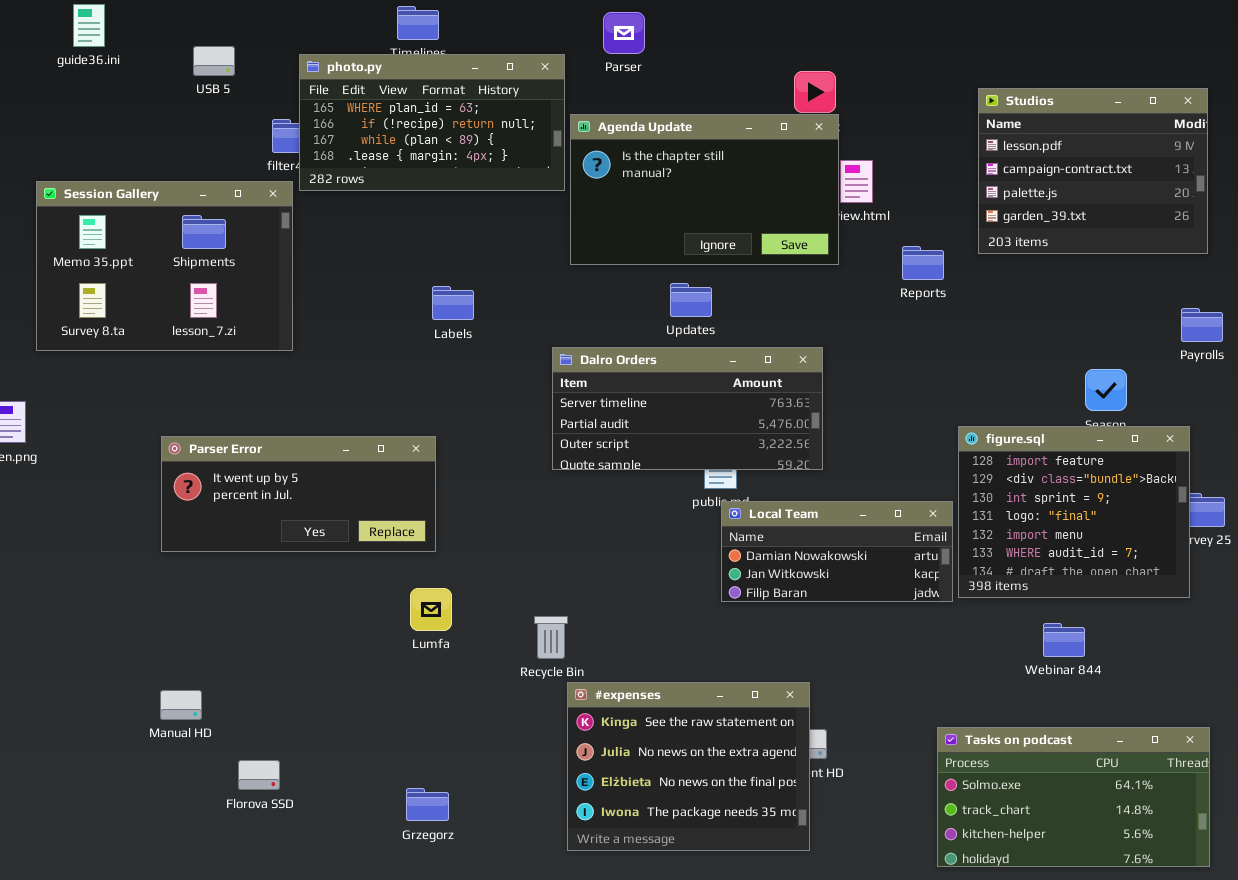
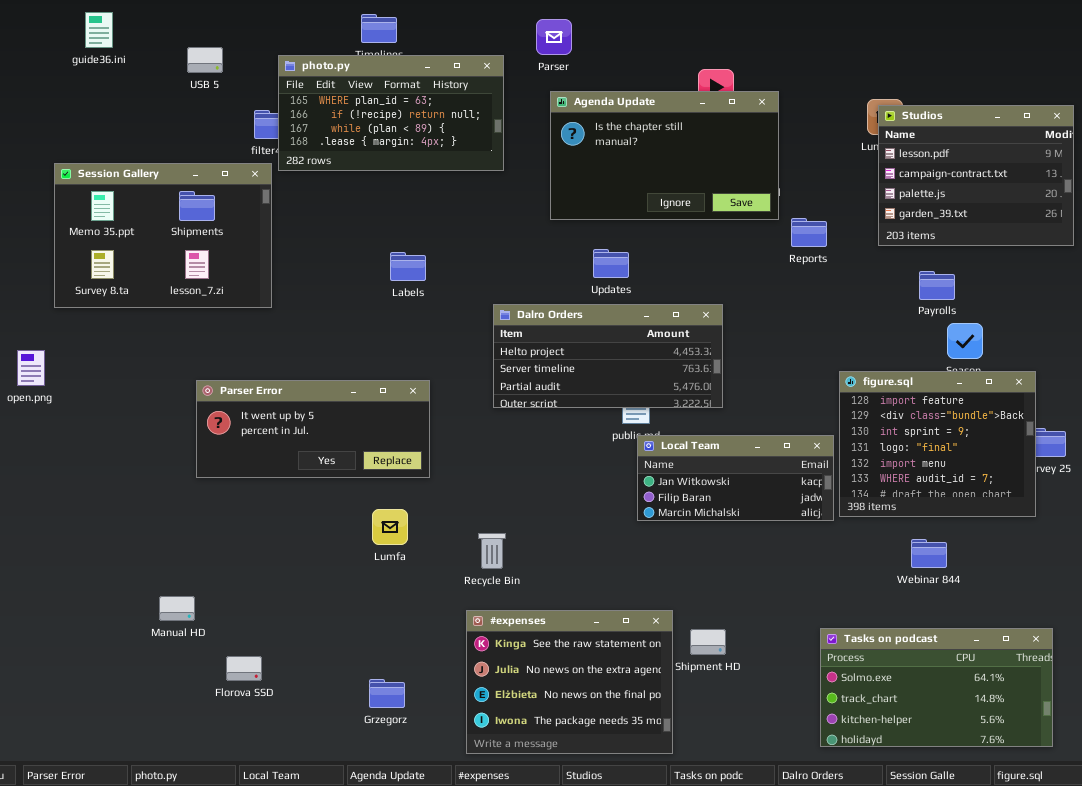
Studios: [978,88,1208,254] -> [878,105,1074,246], moved
Agenda Update: [570,114,839,265] -> [550,91,779,220], moved
Payrolls: [1181,308,1223,342] -> [919,271,955,300], moved
Dalro Orders: [552,347,823,470] -> [493,304,723,408], scrolled up 1 row
Parser Error: [161,436,436,552] -> [196,380,430,478], moved
Local Team: [721,501,953,602] -> [637,435,834,521], scrolled down 1 row
#expenses: [567,682,810,851] -> [466,610,673,754], moved

